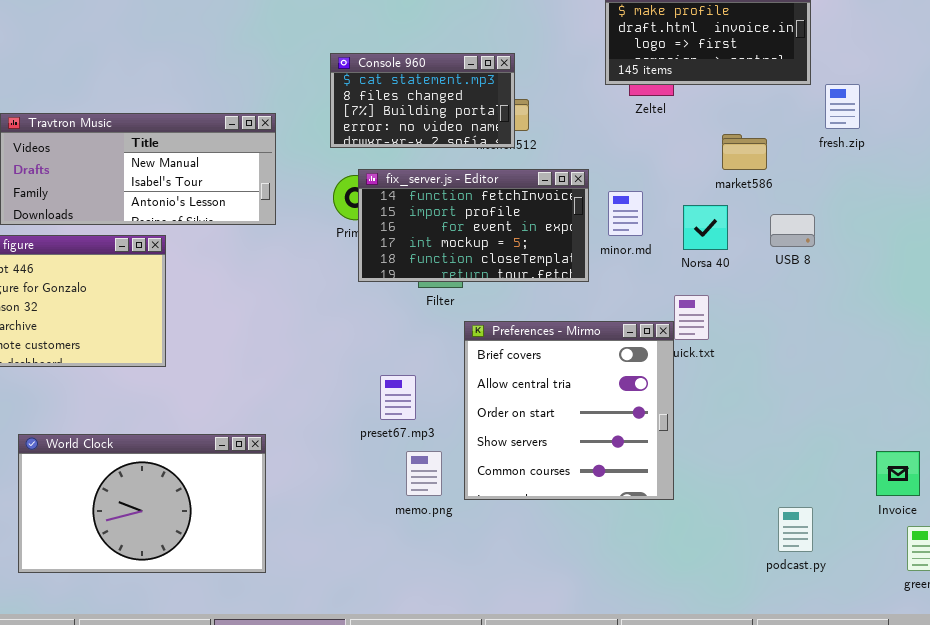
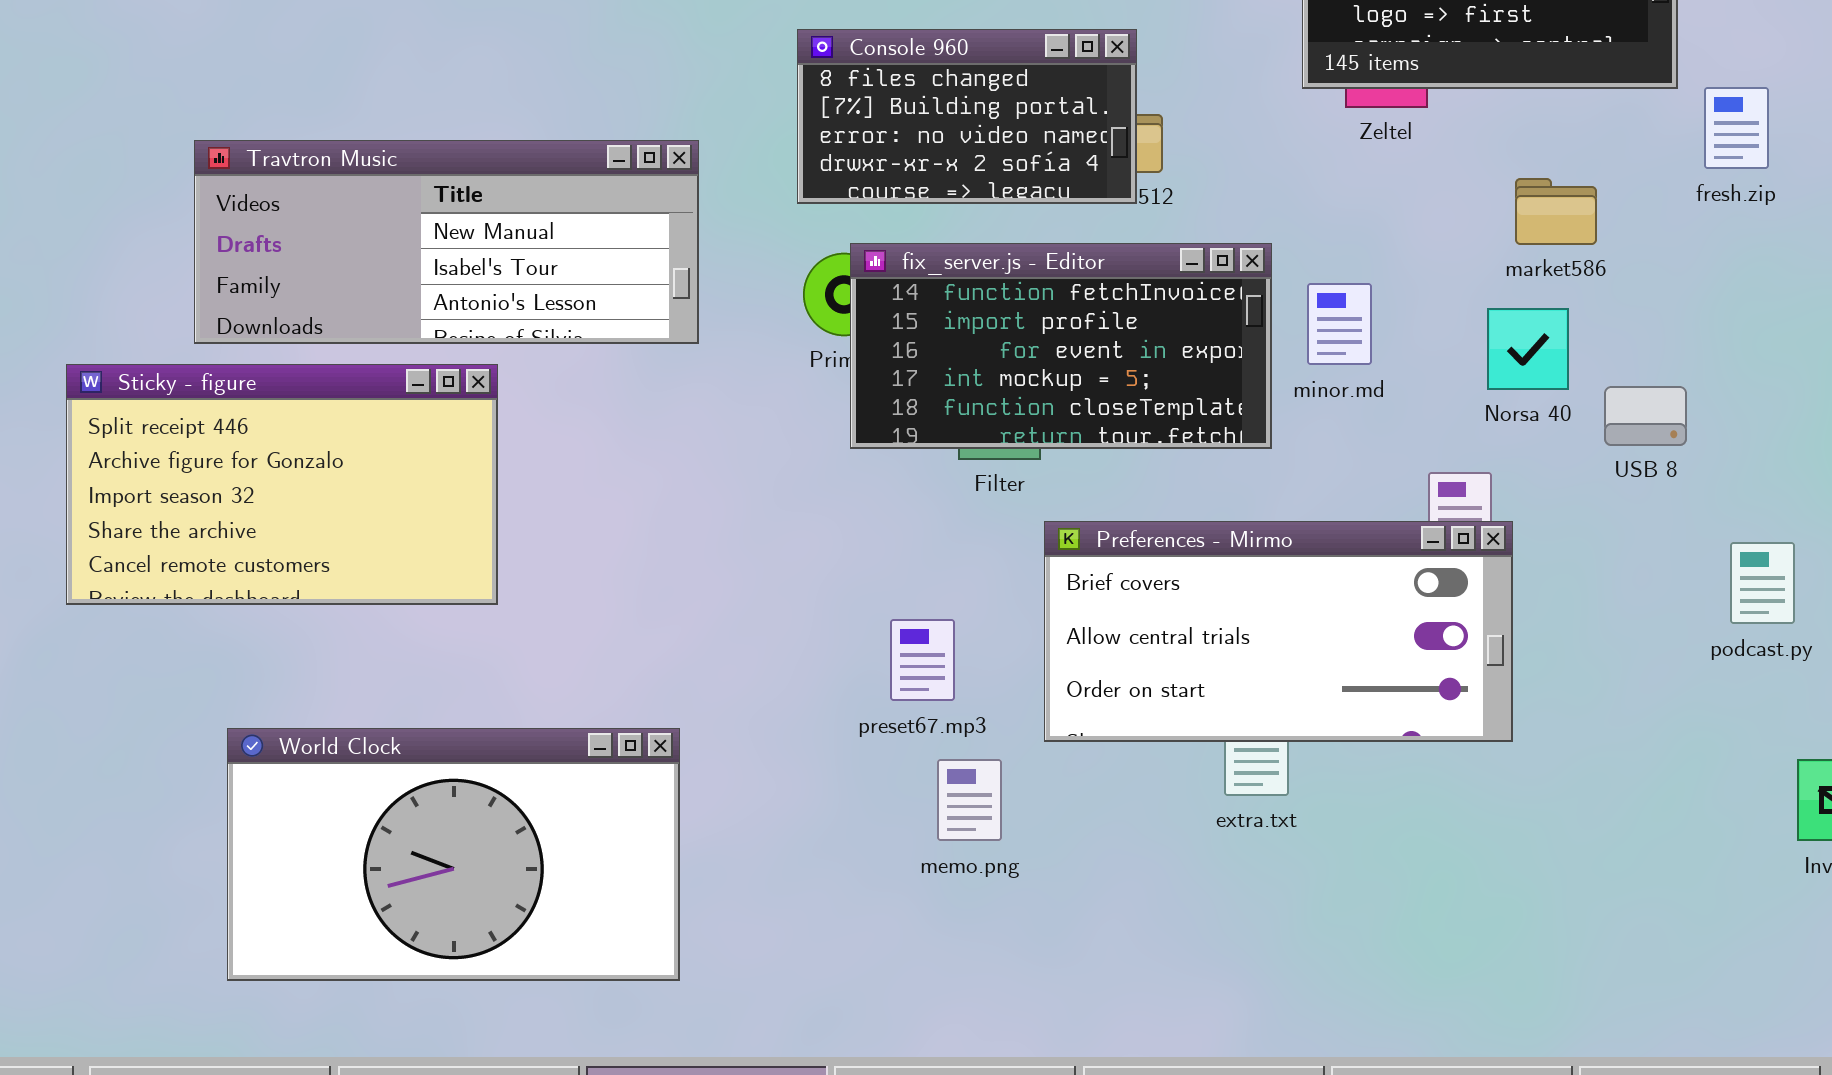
Console 960: [330,53,515,148] -> [797,29,1137,204], scrolled down 1 row
Norsa 40: [683,205,728,250] -> [1487,308,1569,390], moved
USB 8: [770,214,815,247] -> [1604,386,1687,446], moved
Preferences - Mirmo: [464,321,674,500] -> [1044,521,1513,742], resized
podcast.py: [778,507,813,552] -> [1730,542,1795,624], moved

